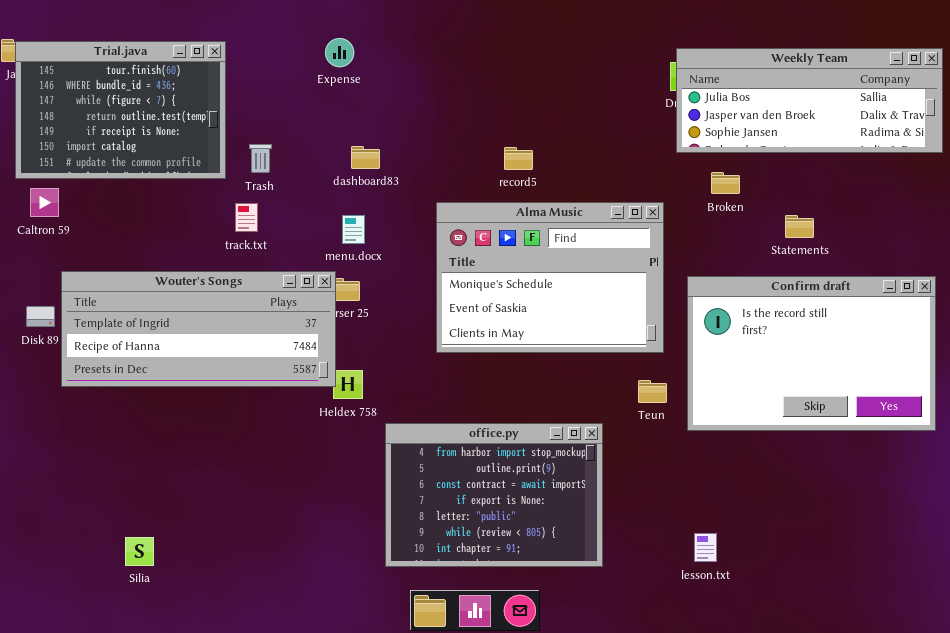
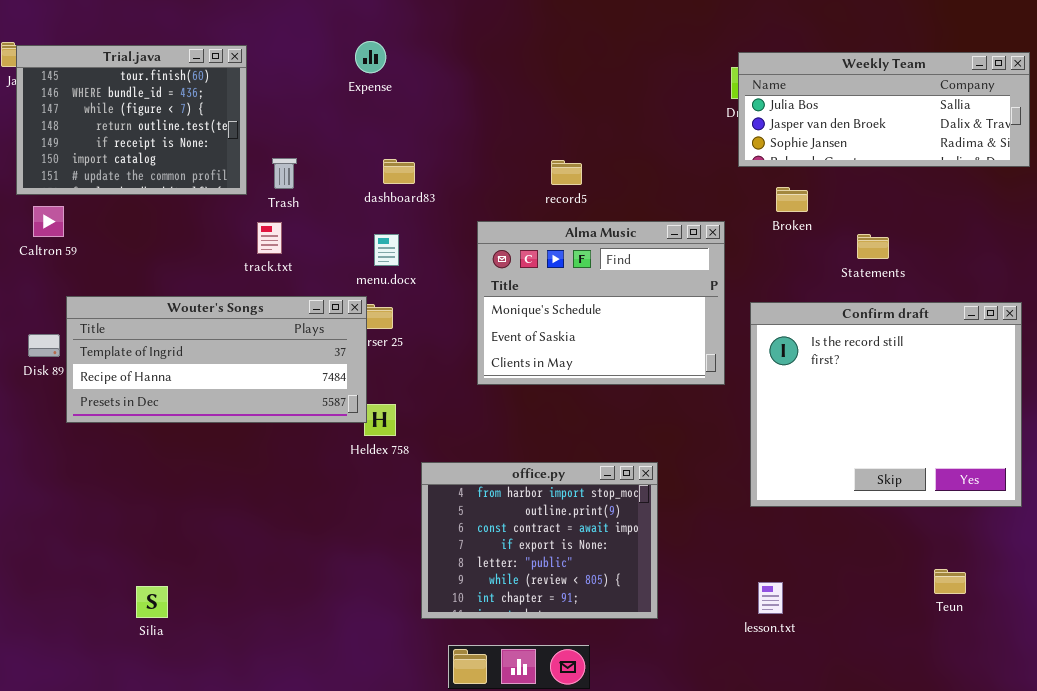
Confirm draft: [687,276,936,431] -> [750,302,1022,507], resized
Teun: [638,380,667,403] -> [934,569,966,594], moved

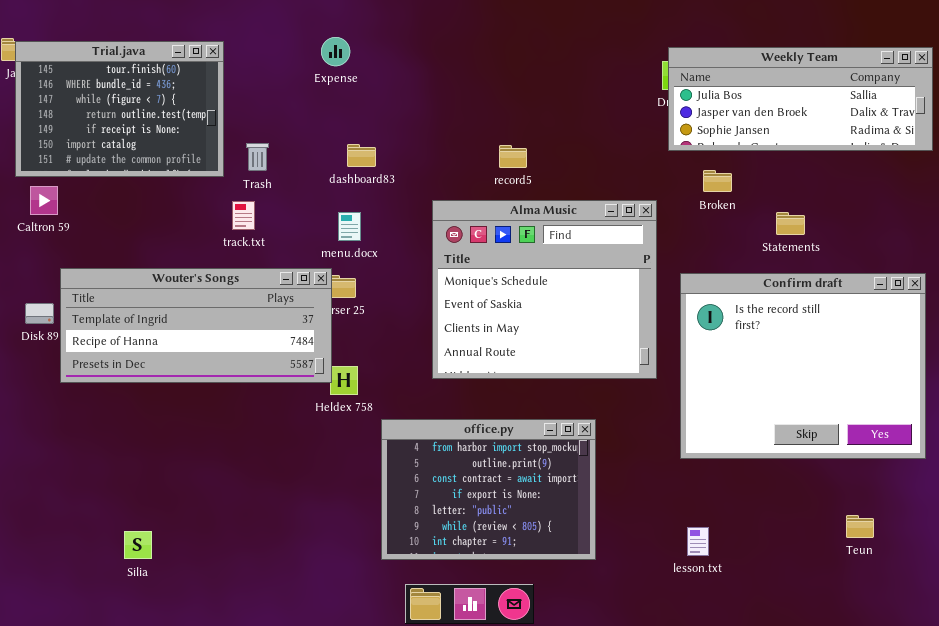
Alma Music: [477,221,725,385] -> [432,200,657,379], resized

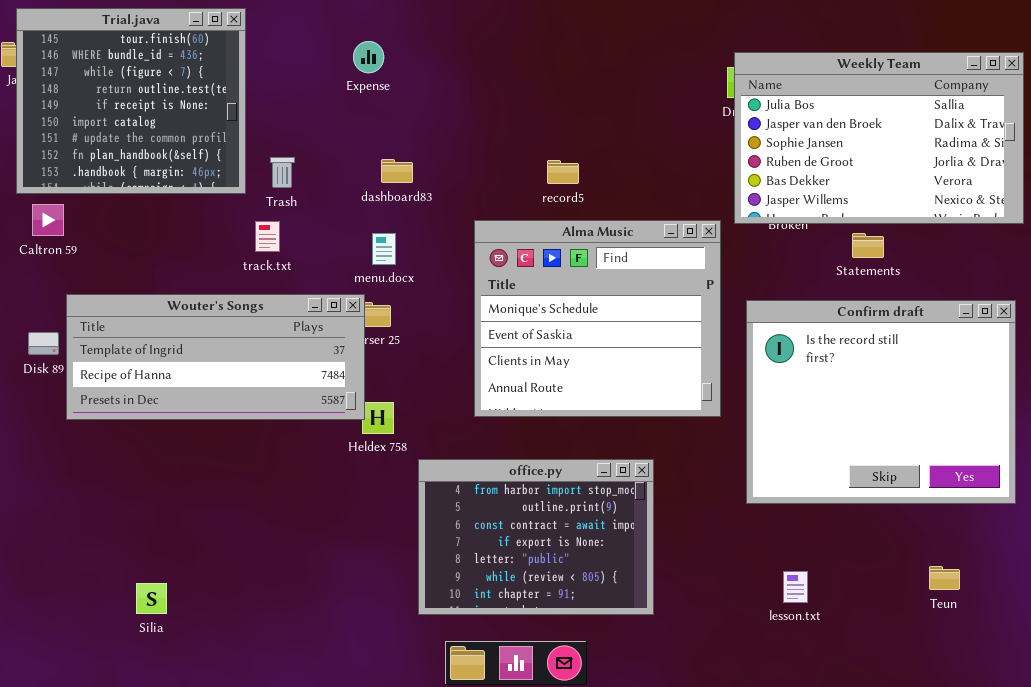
Trial.java: [15,41,224,177] -> [16,8,246,194], resized
Weekly Team: [668,47,933,151] -> [734,52,1024,224], resized
lesson.txt: [687,527,709,556] -> [783,571,808,603], moved

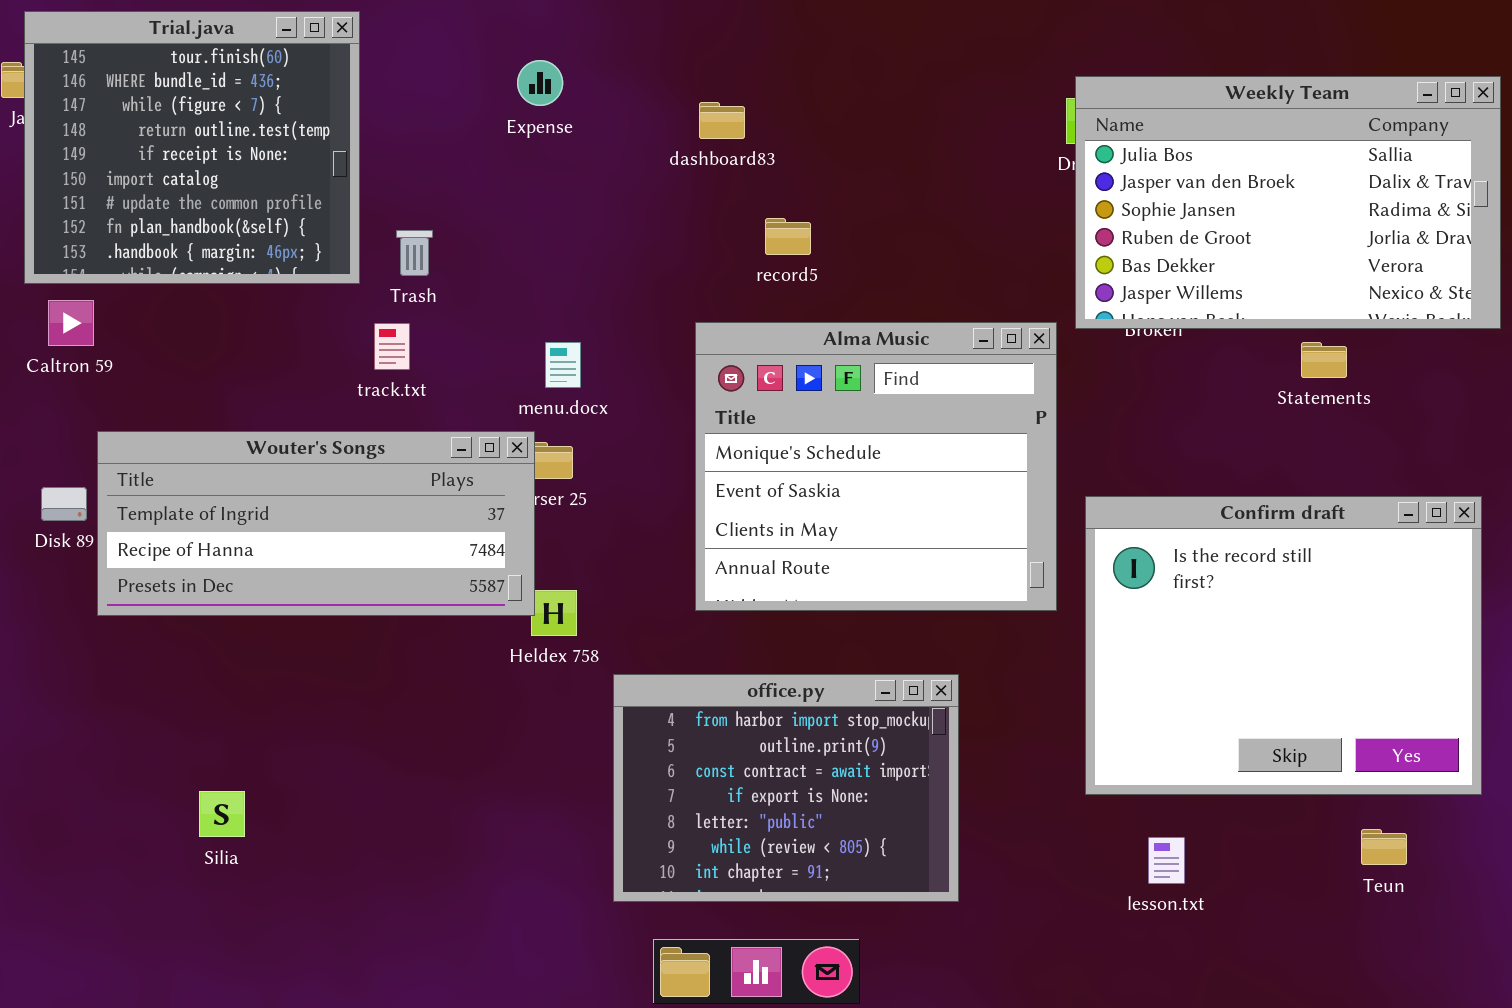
dashboard83: [381,159,413,183] -> [699,102,745,139], moved
record5: [547,160,579,184] -> [765,218,811,255], moved
Statements: [852,233,884,258] -> [1301,342,1347,378], moved
Confirm draft: [746,300,1016,504] -> [1085,496,1482,795], moved
Silia: [136,583,167,614] -> [199,791,245,837], moved

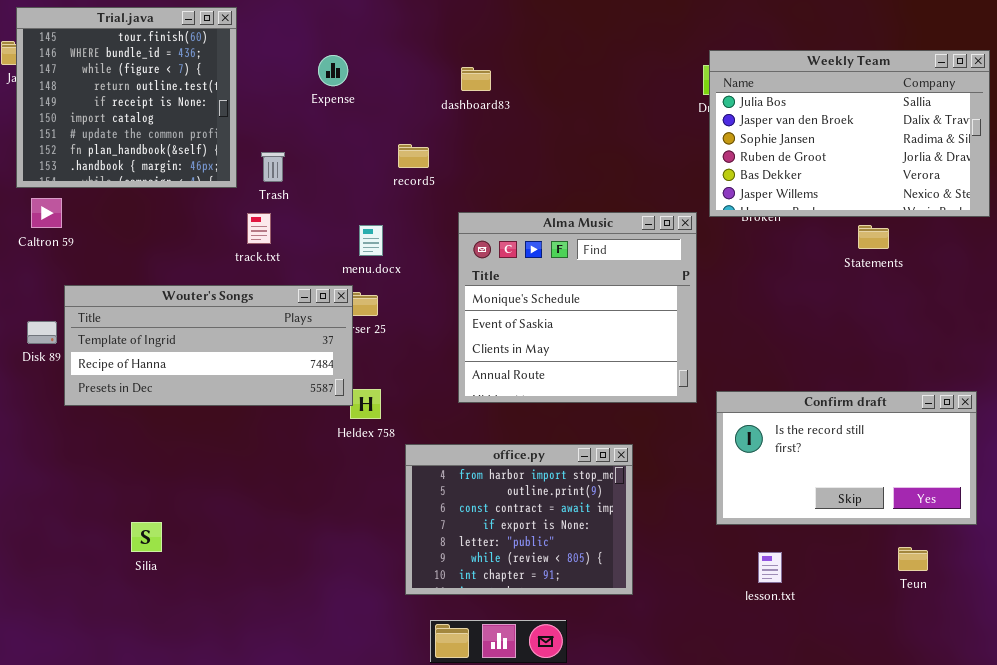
Expense: [517,60,563,106] -> [318,55,348,86], moved
record5: [765,218,811,255] -> [398,144,429,168], moved
Confirm draft: [1085,496,1482,795] -> [716,391,977,525], resized

